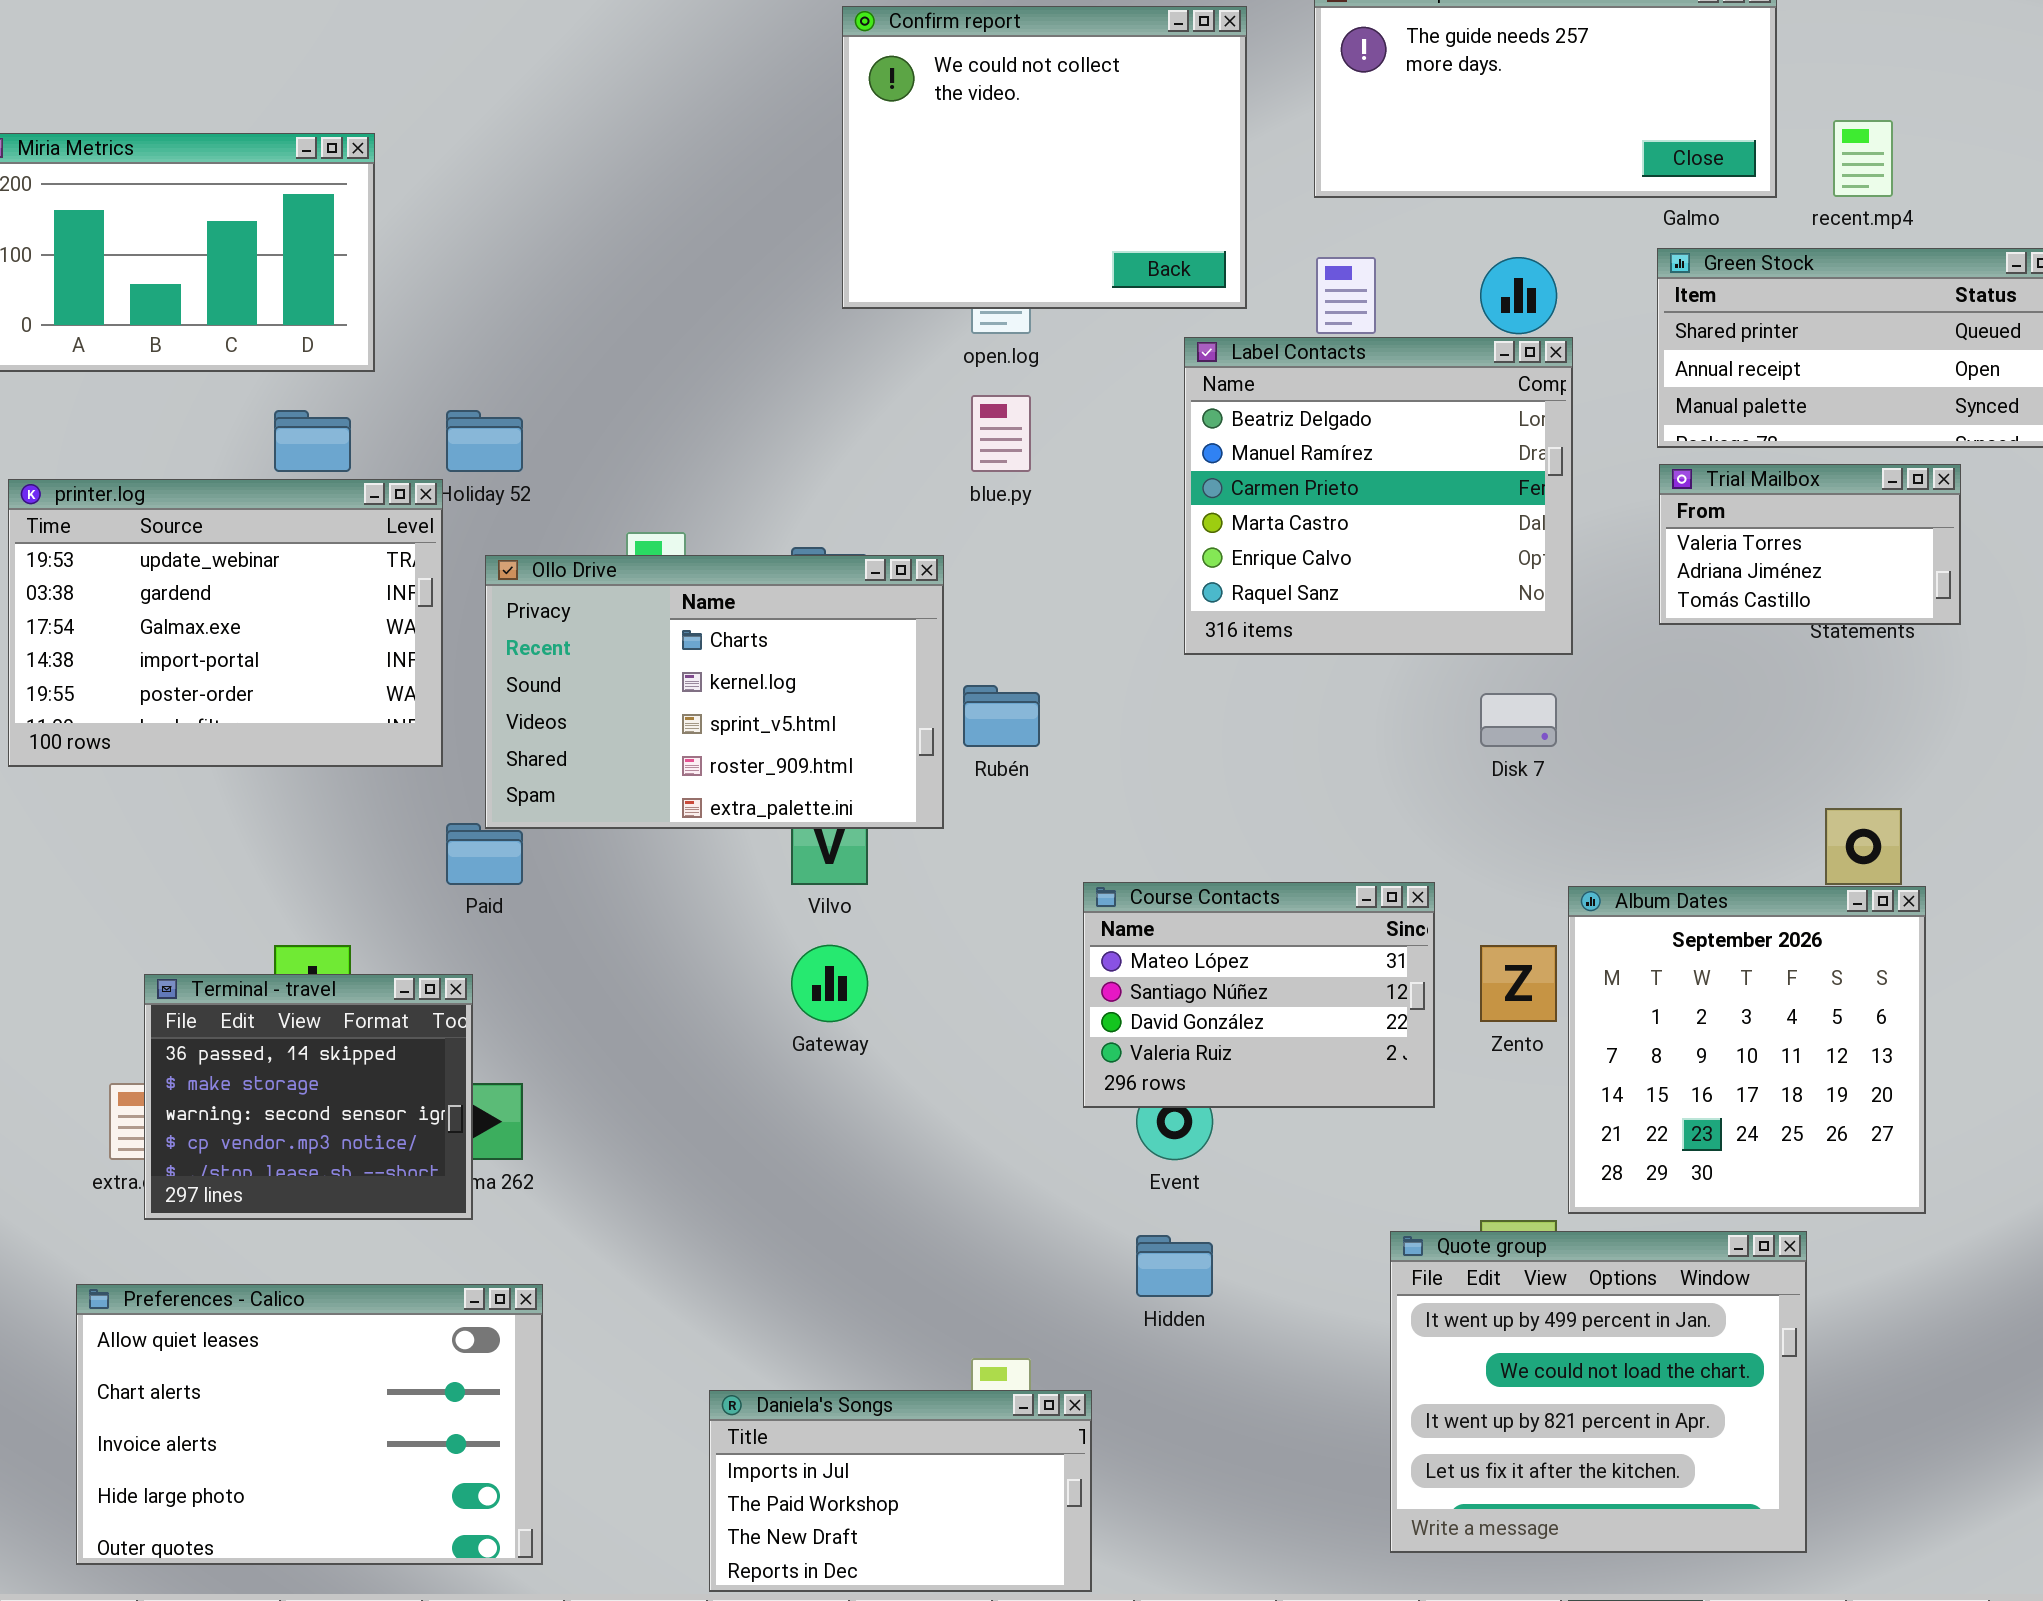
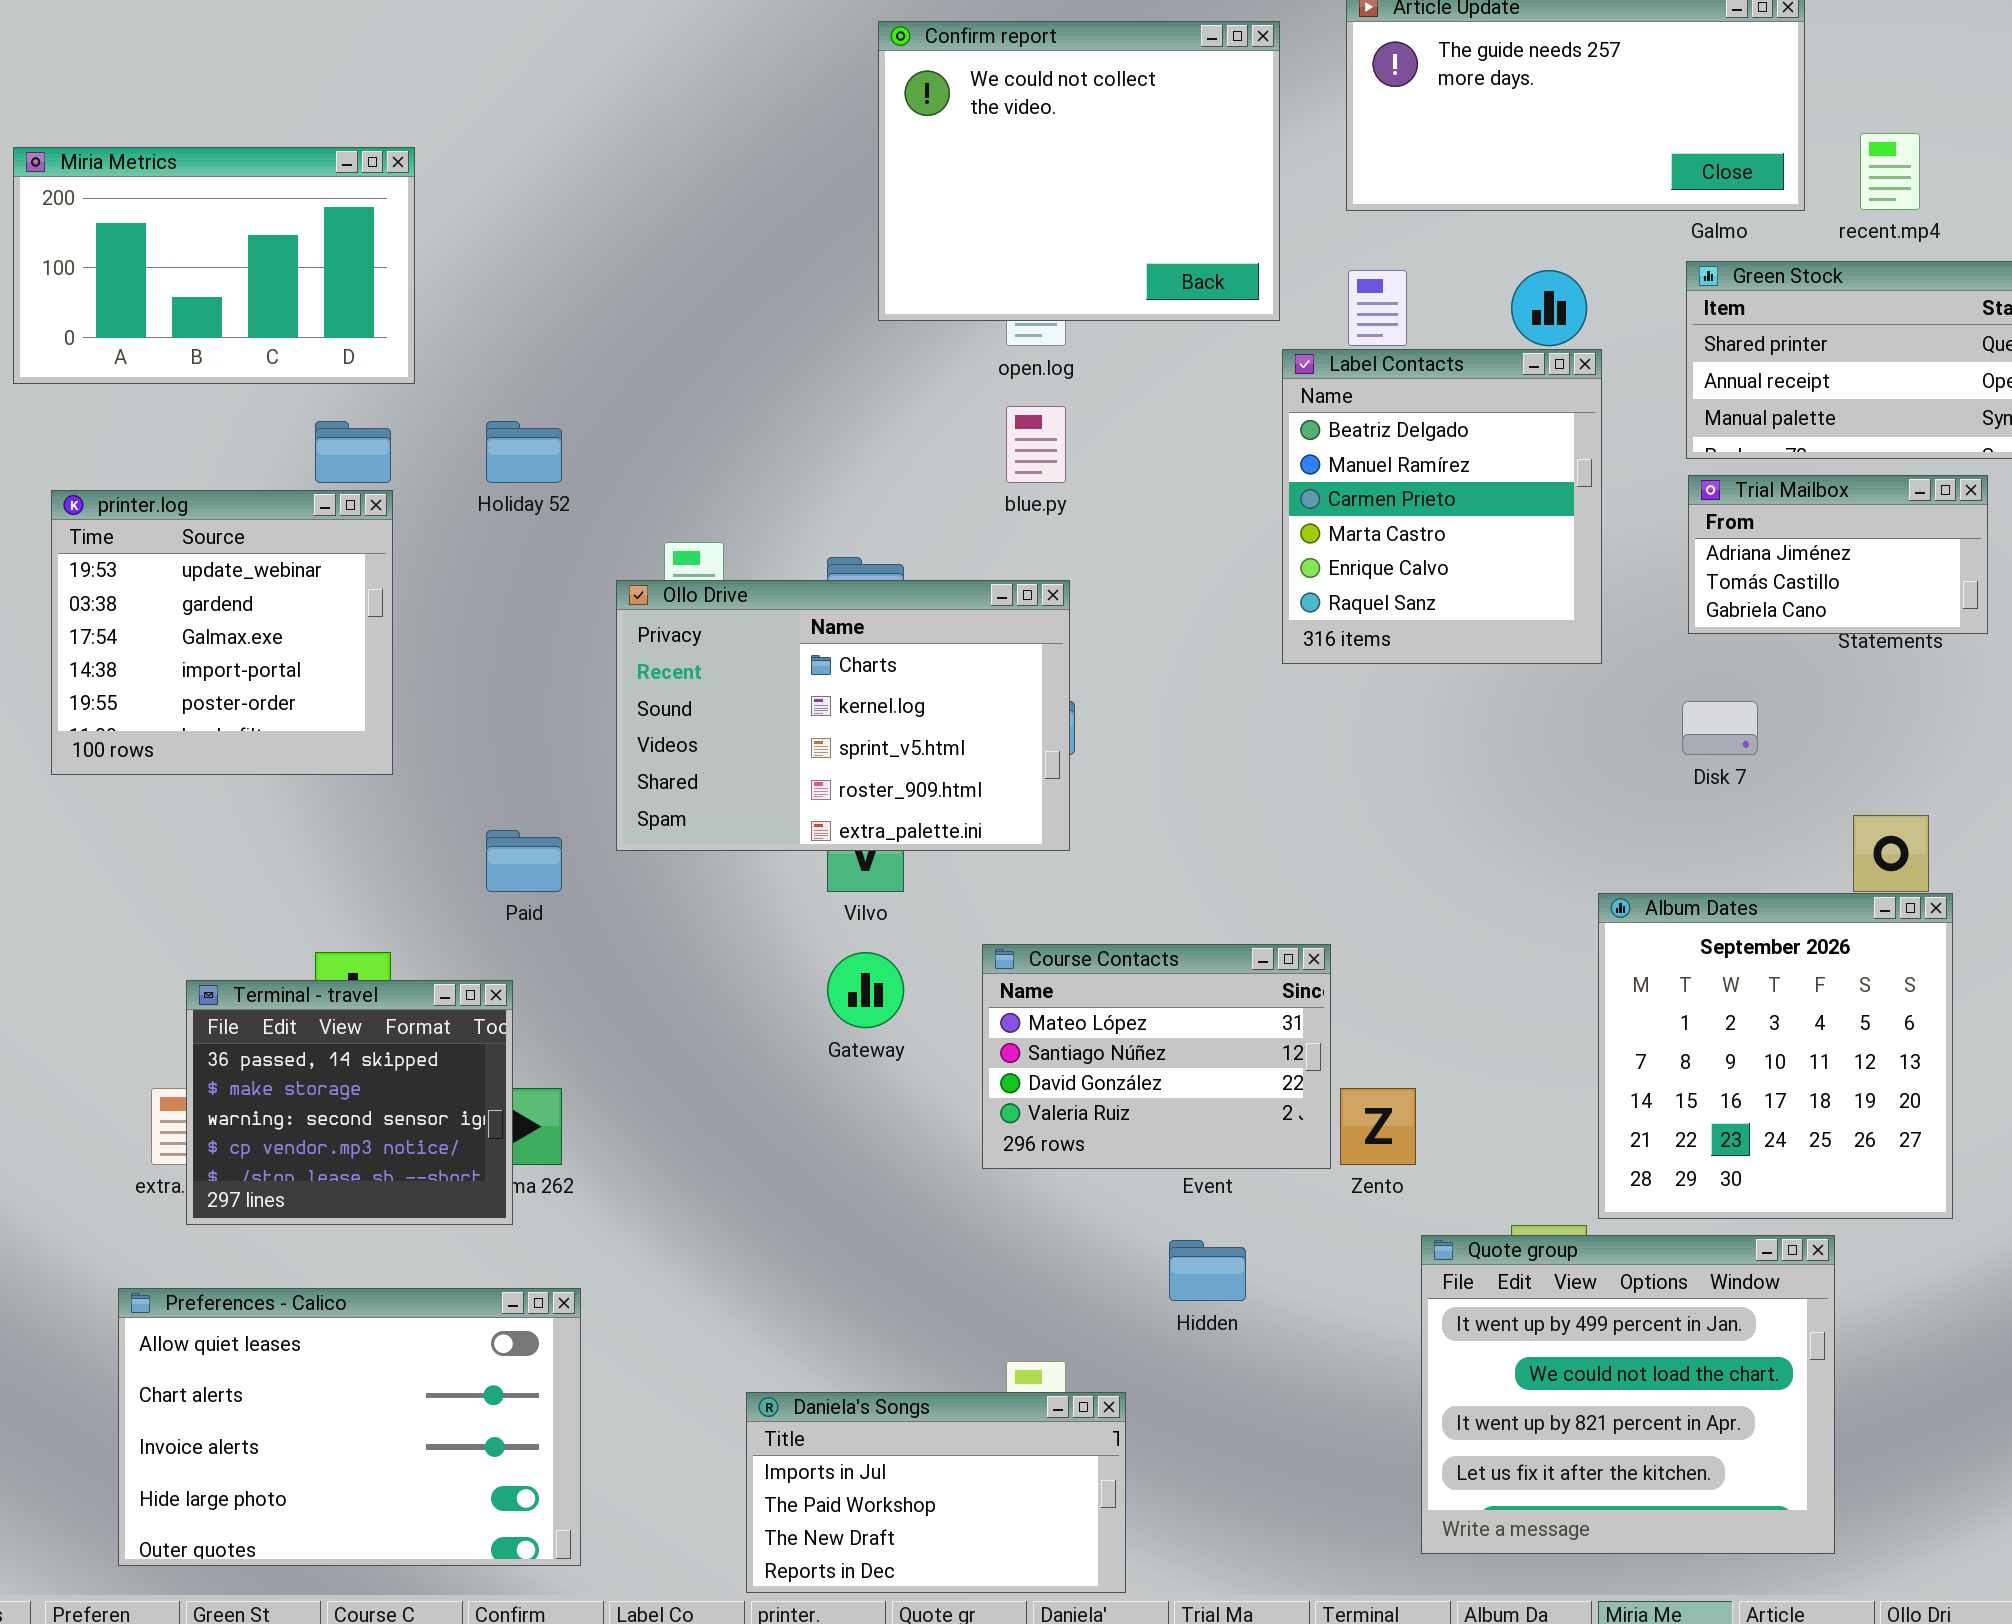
Label Contacts: [1184,337,1573,655] -> [1282,349,1602,664], resized
Trial Mailbox: [1659,464,1961,625] -> [1688,475,1988,634], scrolled down 1 row
printer.log: [8,479,443,767] -> [51,490,393,775], resized
Ollo Drive: [485,555,944,829] -> [616,580,1070,851], moved
Disk 7: [1480,693,1557,747] -> [1682,701,1758,755], moved
Course Contacts: [1083,882,1435,1108] -> [982,944,1331,1169], moved
Zento: [1480,945,1557,1022] -> [1340,1088,1416,1165], moved

